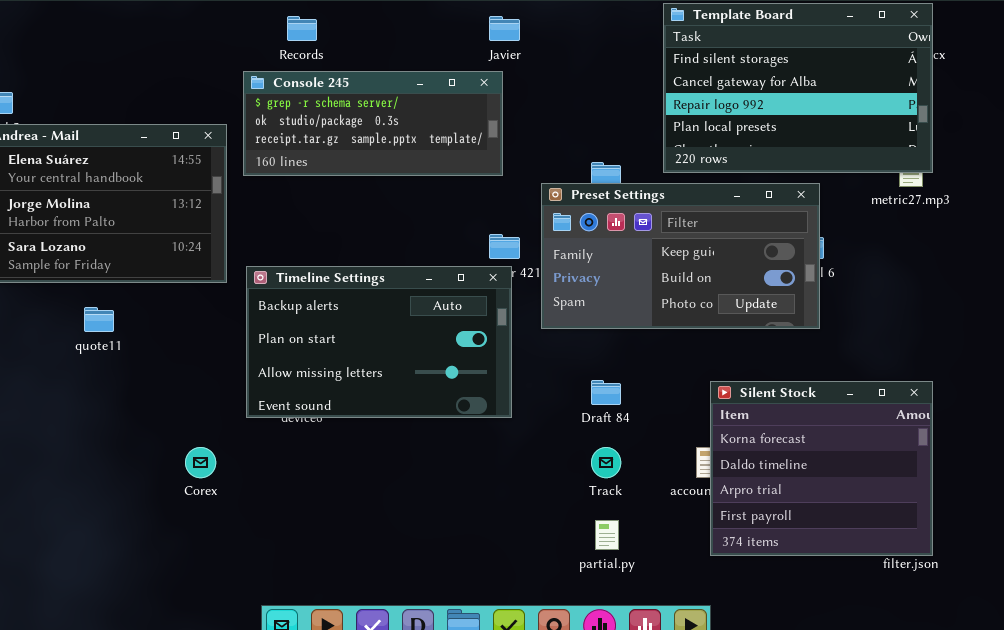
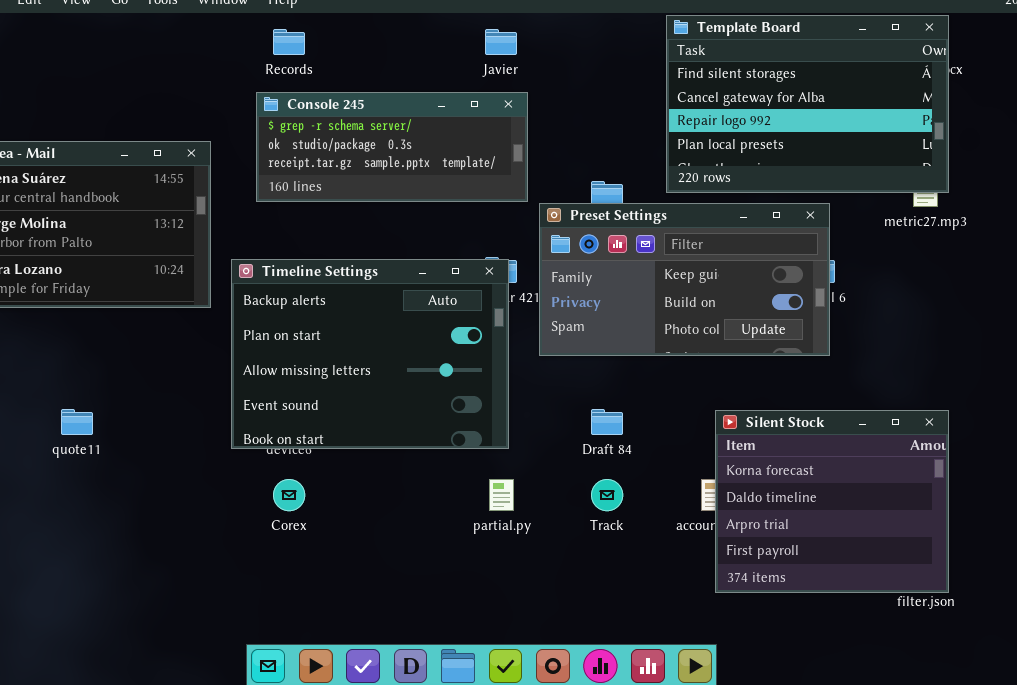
Console 245: [243,71,503,176] -> [256,92,528,202], moved
Timeline Settings: [246,266,512,418] -> [231,259,509,449], resized
quote11: [84,307,114,332] -> [61,409,93,435], moved
Corex: [185,447,216,478] -> [273,479,305,511], moved
partial.py: [595,520,619,550] -> [489,479,514,511], moved

